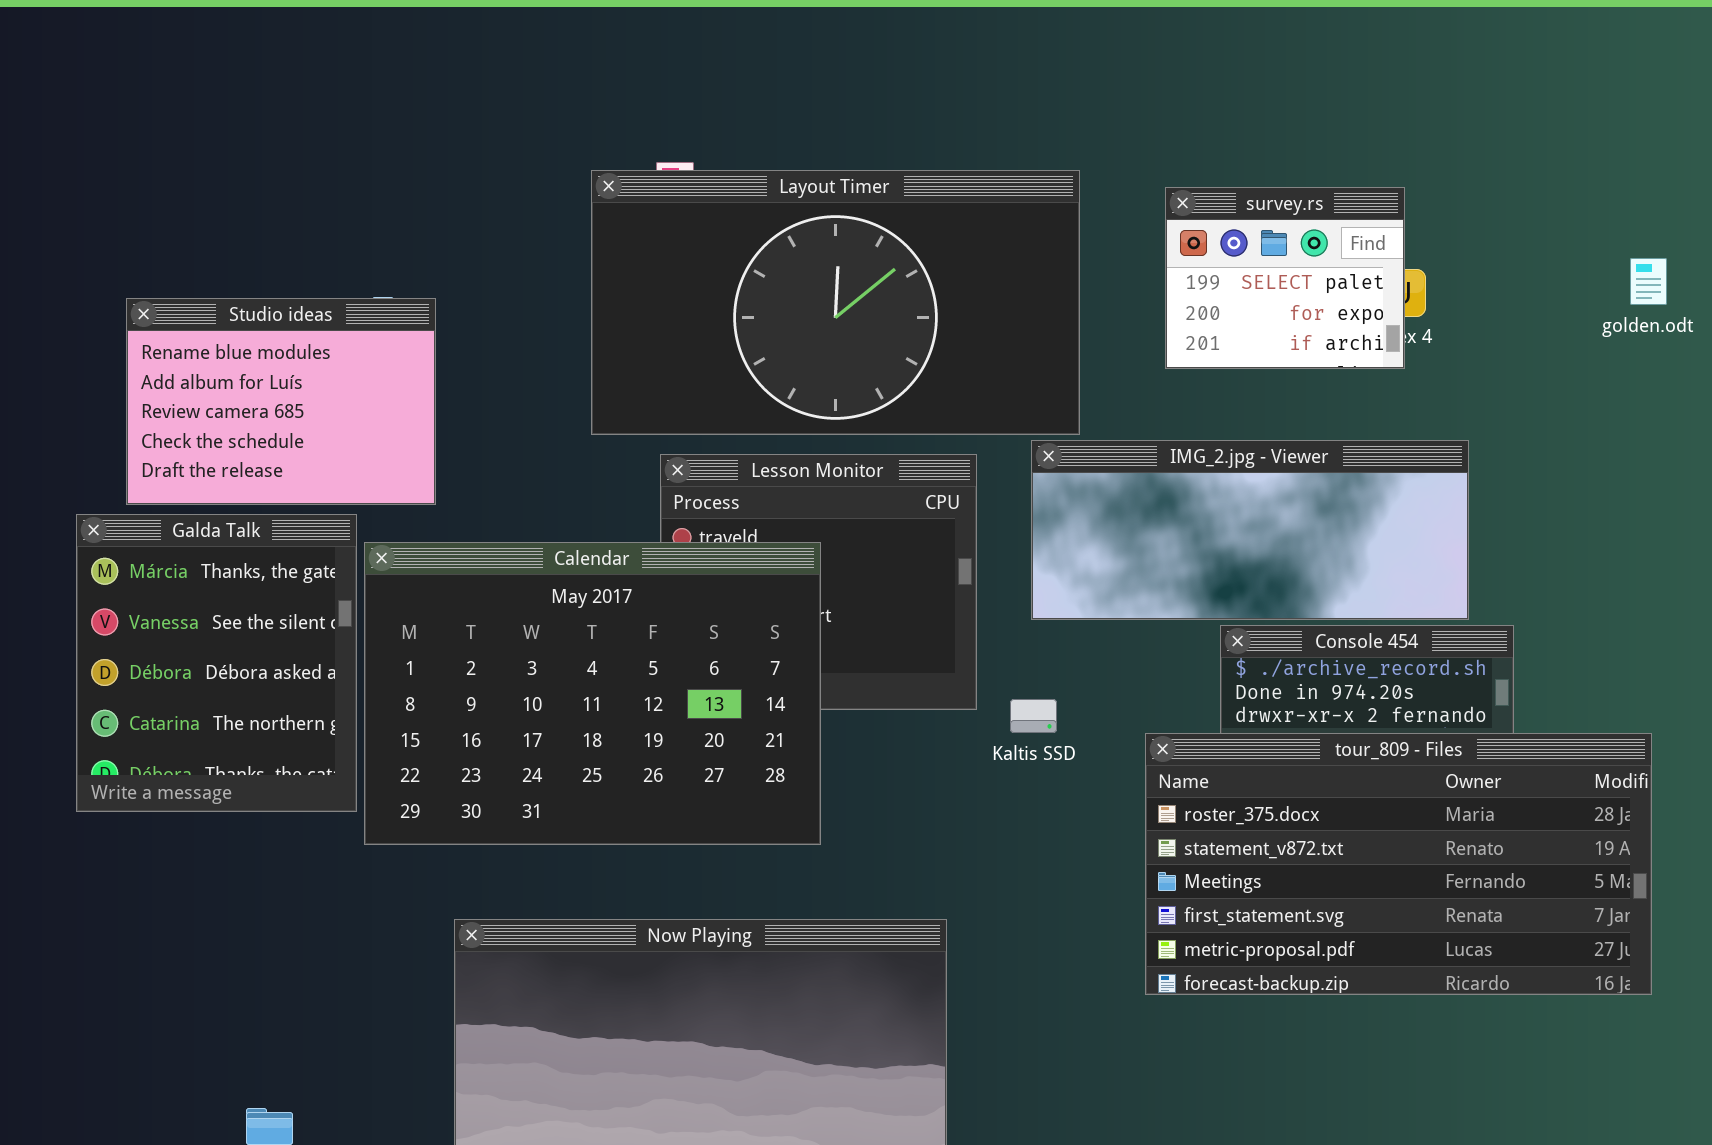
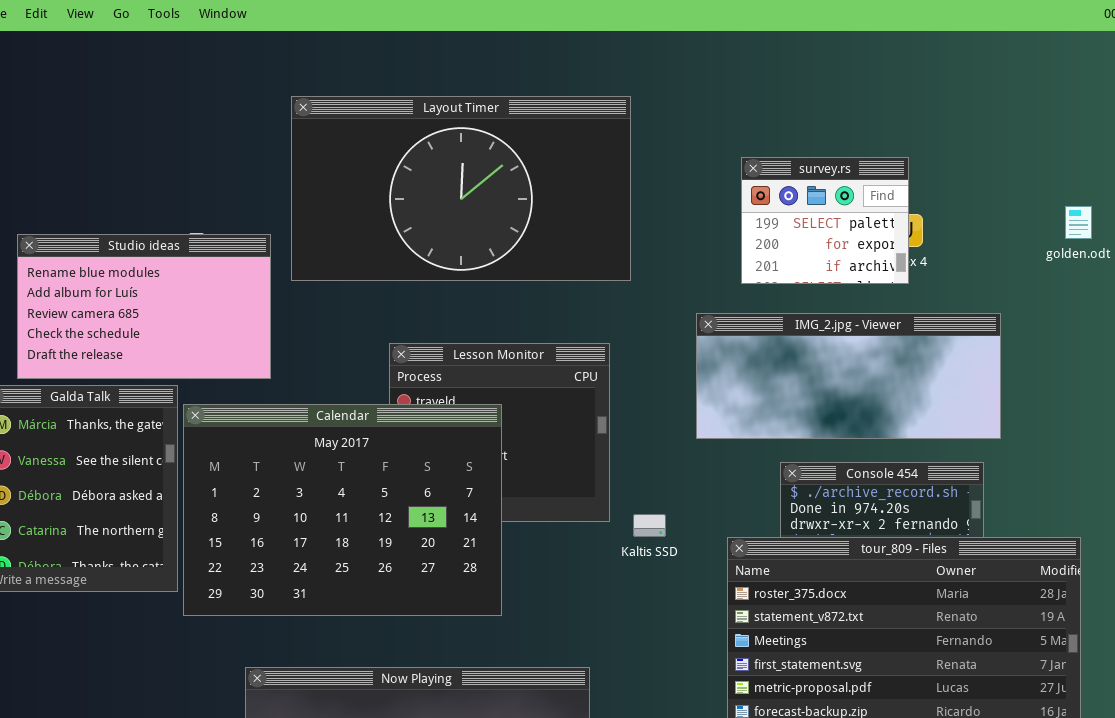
Layout Timer: [591,170,1080,435] -> [291,96,631,281], moved
Studio ideas: [126,298,436,505] -> [17,234,271,379], resized
IMG_2.jpg - Viewer: [1031,440,1469,620] -> [696,313,1001,439], moved

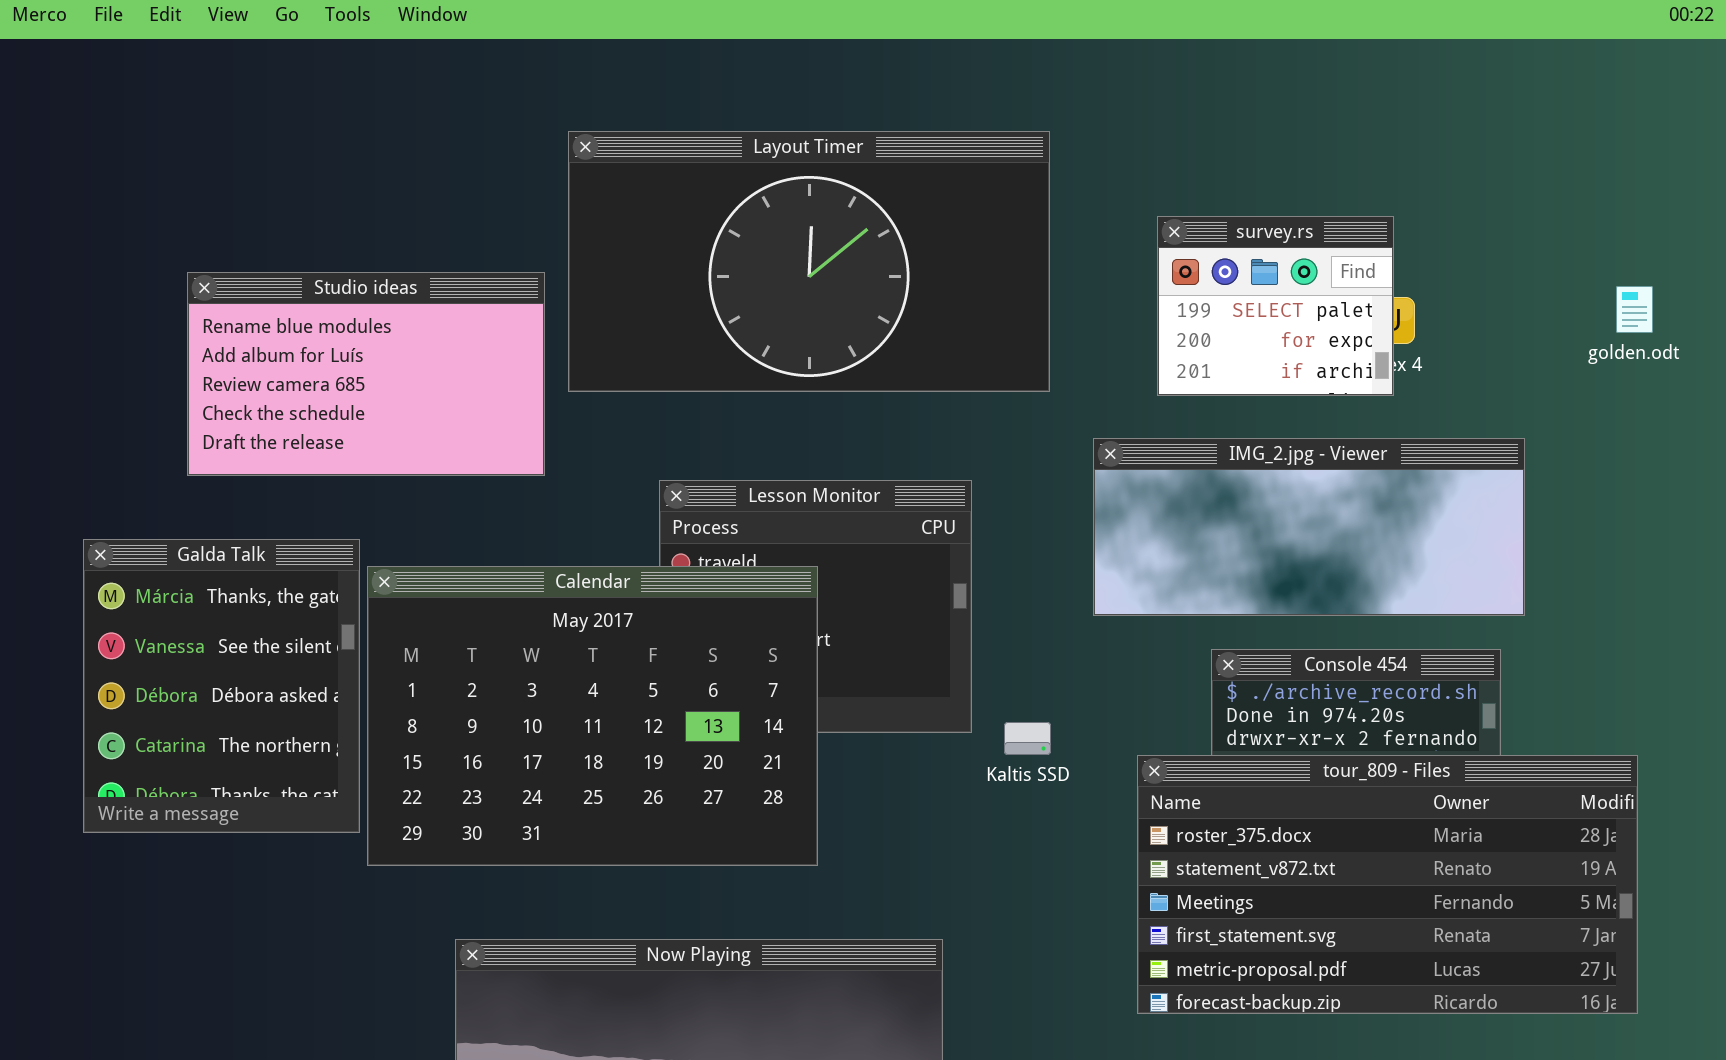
Layout Timer: [291,96,631,281] -> [568,131,1050,392], moved
Studio ideas: [17,234,271,379] -> [187,272,545,476], moved

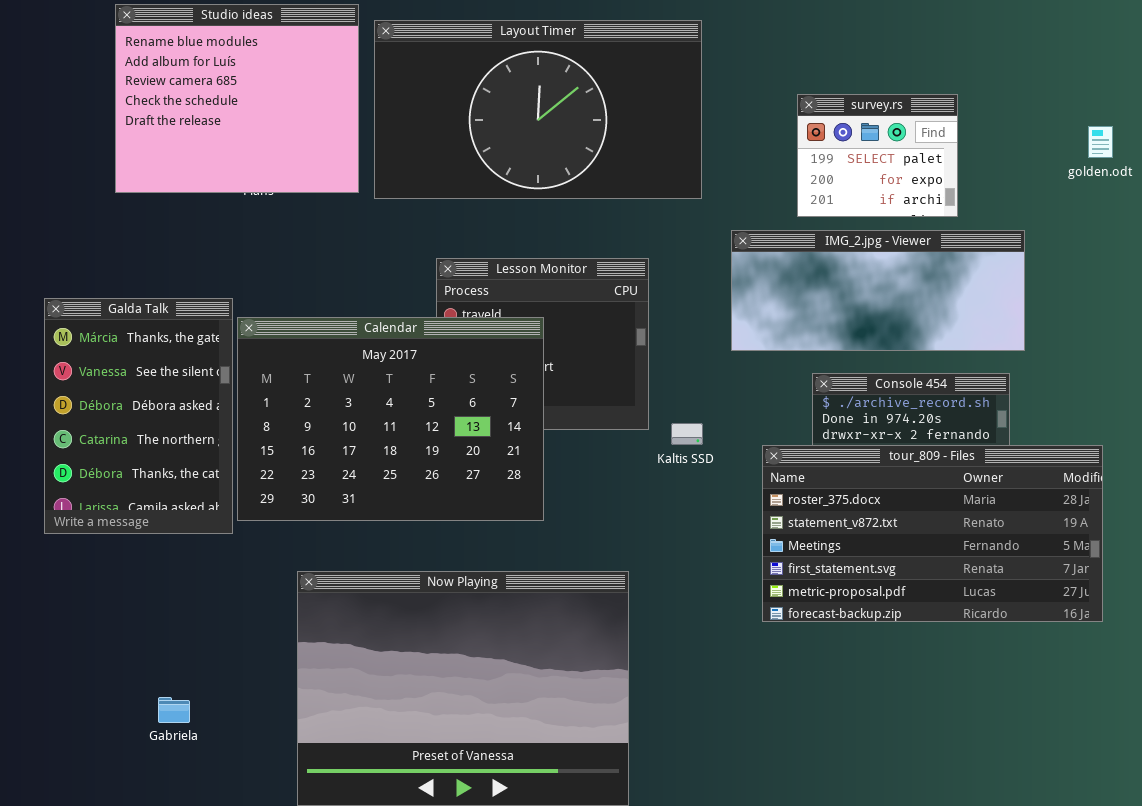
survey.rs: [1157,216,1394,396] -> [797,94,958,217], moved
Studio ideas: [187,272,545,476] -> [115,4,359,193], moved, resized
Galda Talk: [83,539,360,833] -> [44,298,233,534], resized

